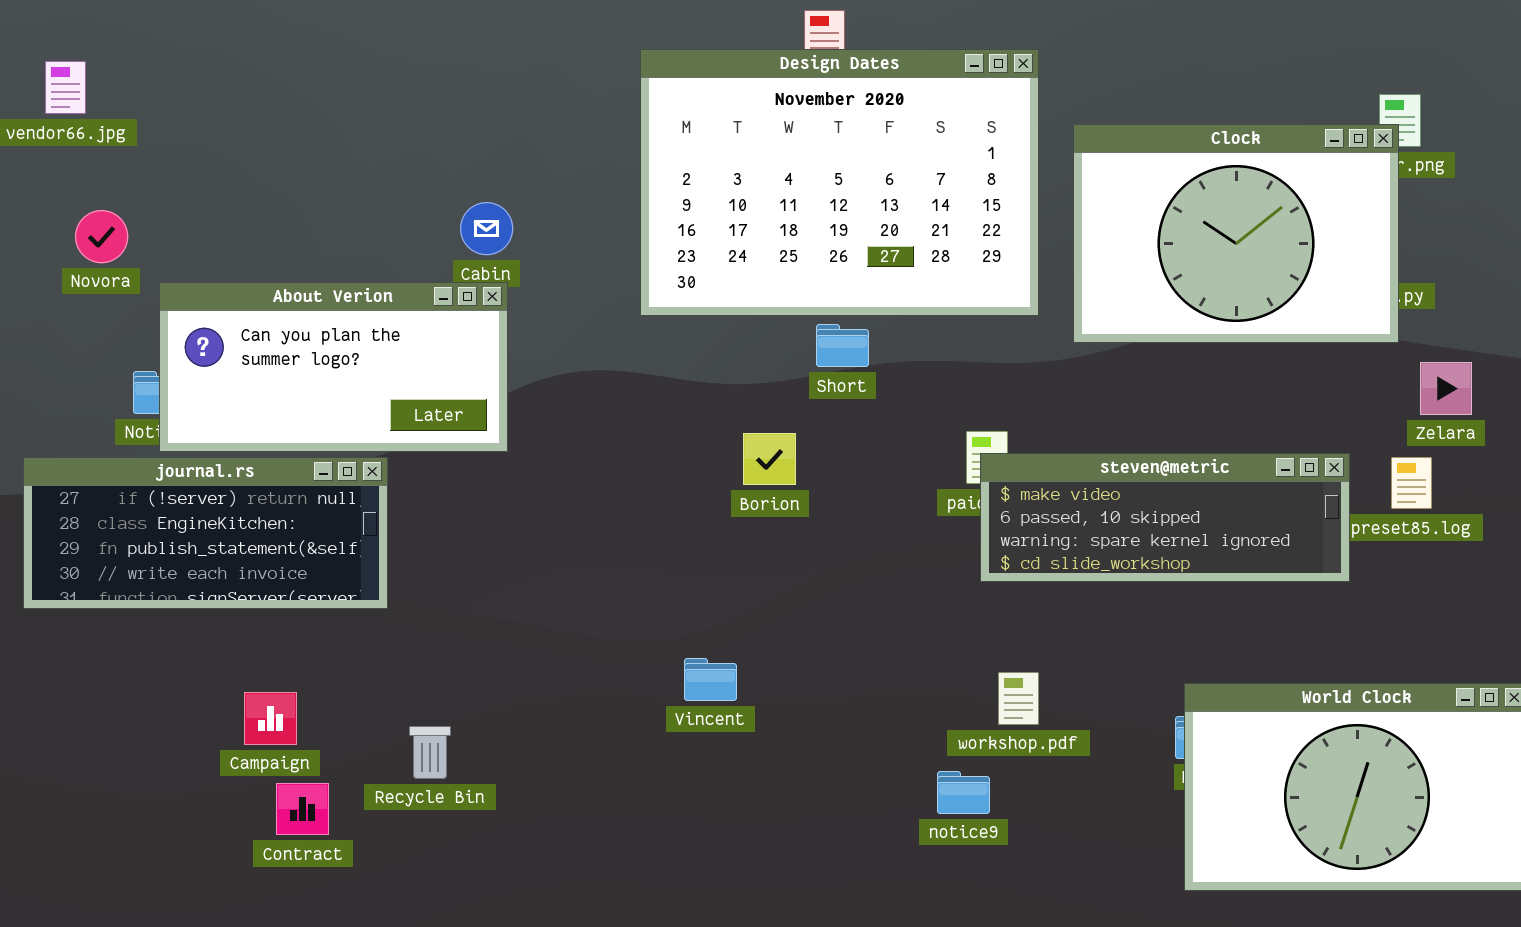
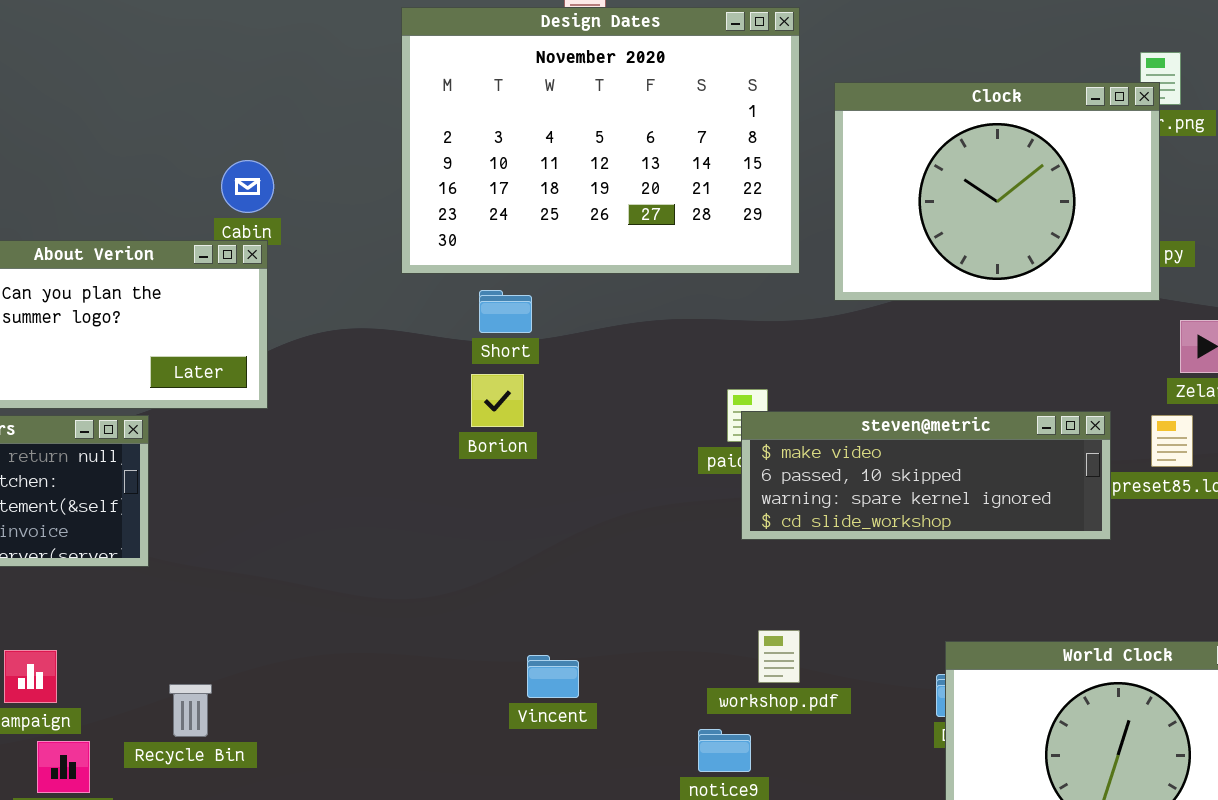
Short: [816,324,869,367] -> [479,290,532,333], moved
Borion: [743,433,796,485] -> [471,374,524,427], moved
Vincent: [684,658,737,701] -> [527,655,579,698], moved

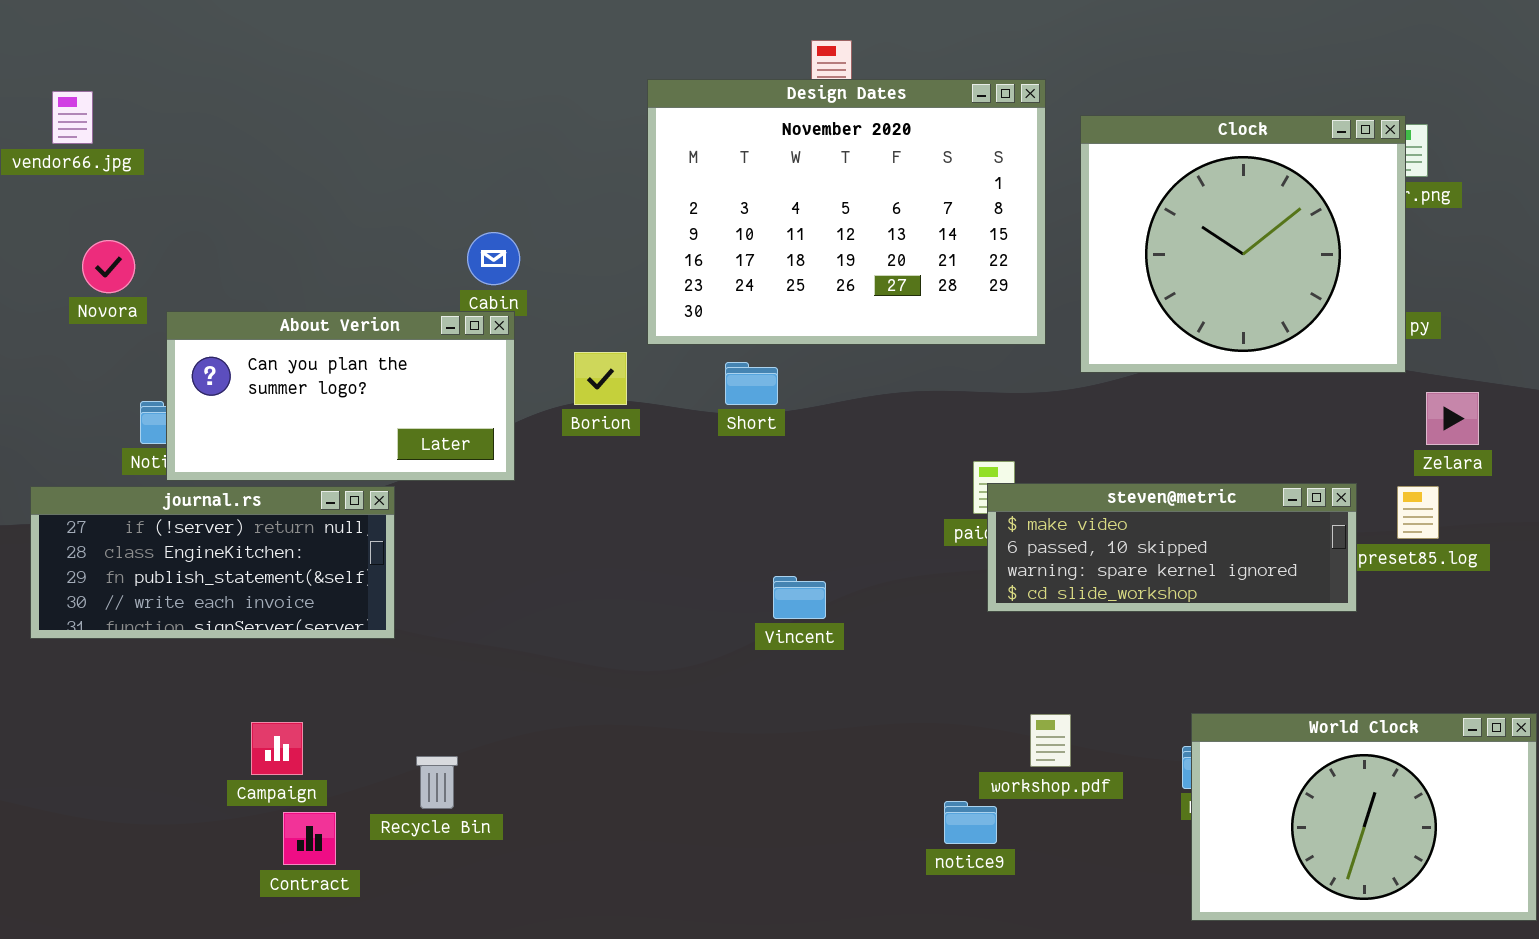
Clock: [834,82,1160,301] -> [1080,115,1406,373], resized
Borion: [471,374,524,427] -> [574,352,627,405], moved
workshop.pdf: [758,630,800,683] -> [1030,714,1071,767], moved
Vincent: [527,655,579,698] -> [773,576,826,619], moved

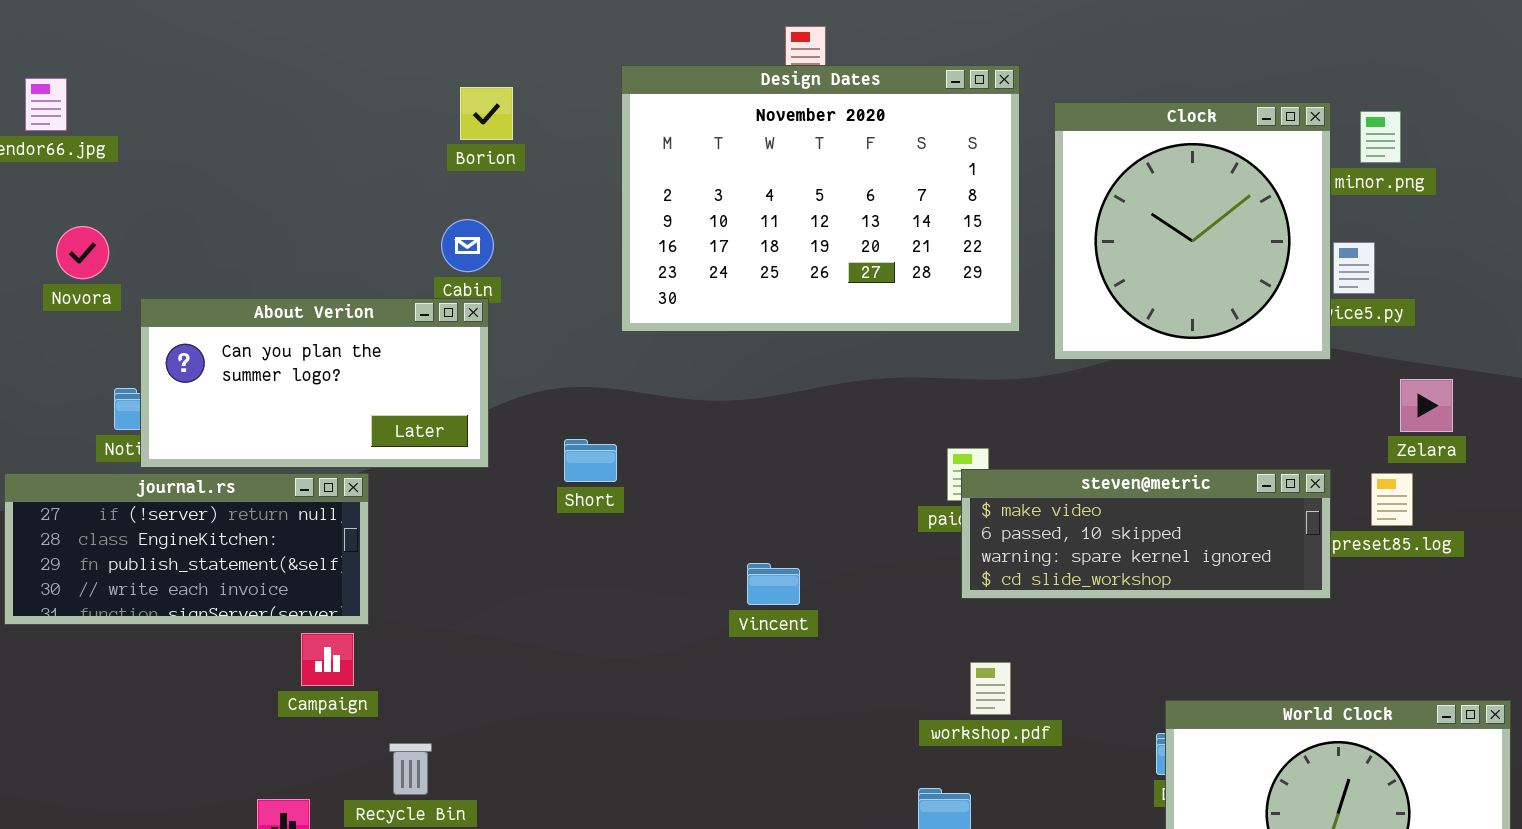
Clock: [1080,115,1406,373] -> [1054,102,1331,360], resized
Borion: [574,352,627,405] -> [460,87,513,140], moved
Short: [725,362,778,405] -> [564,439,617,482], moved
workshop.pdf: [1030,714,1071,767] -> [970,662,1011,715], moved
Campaign: [251,722,303,775] -> [301,633,354,686], moved

